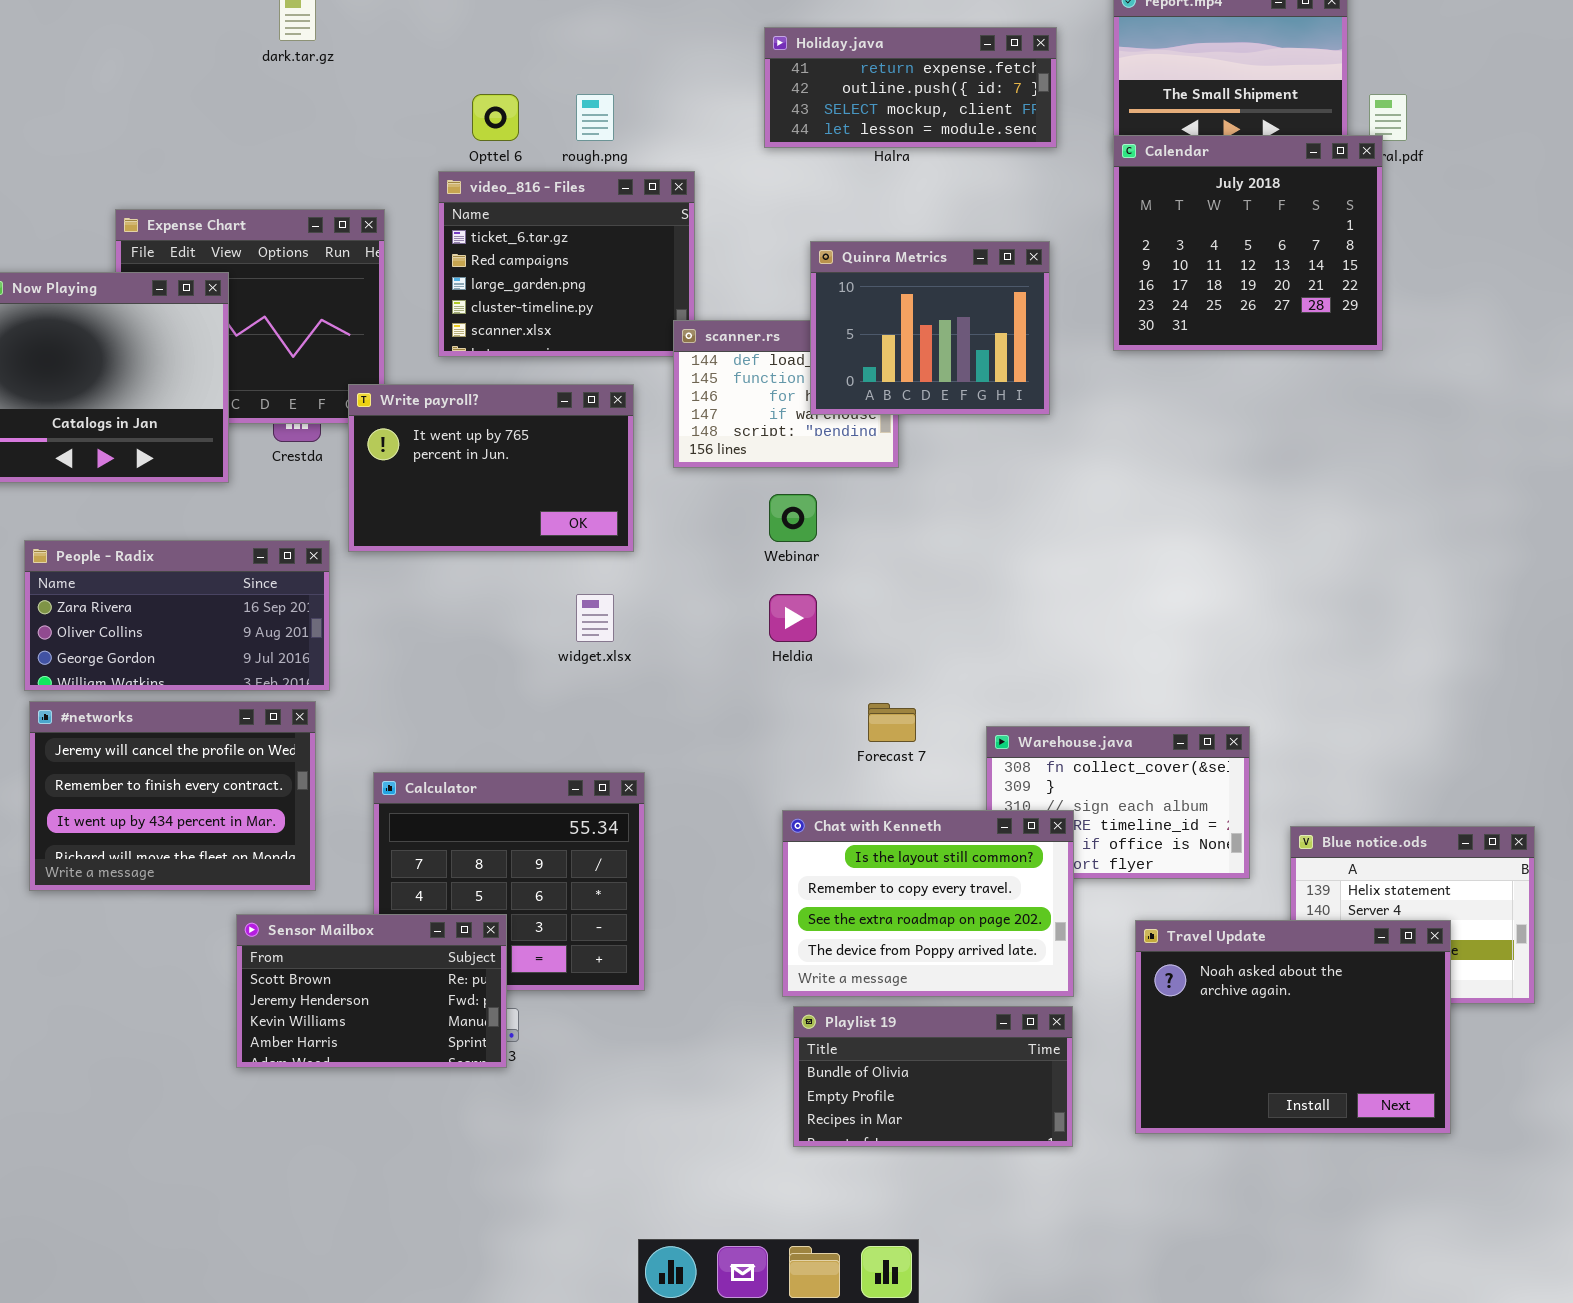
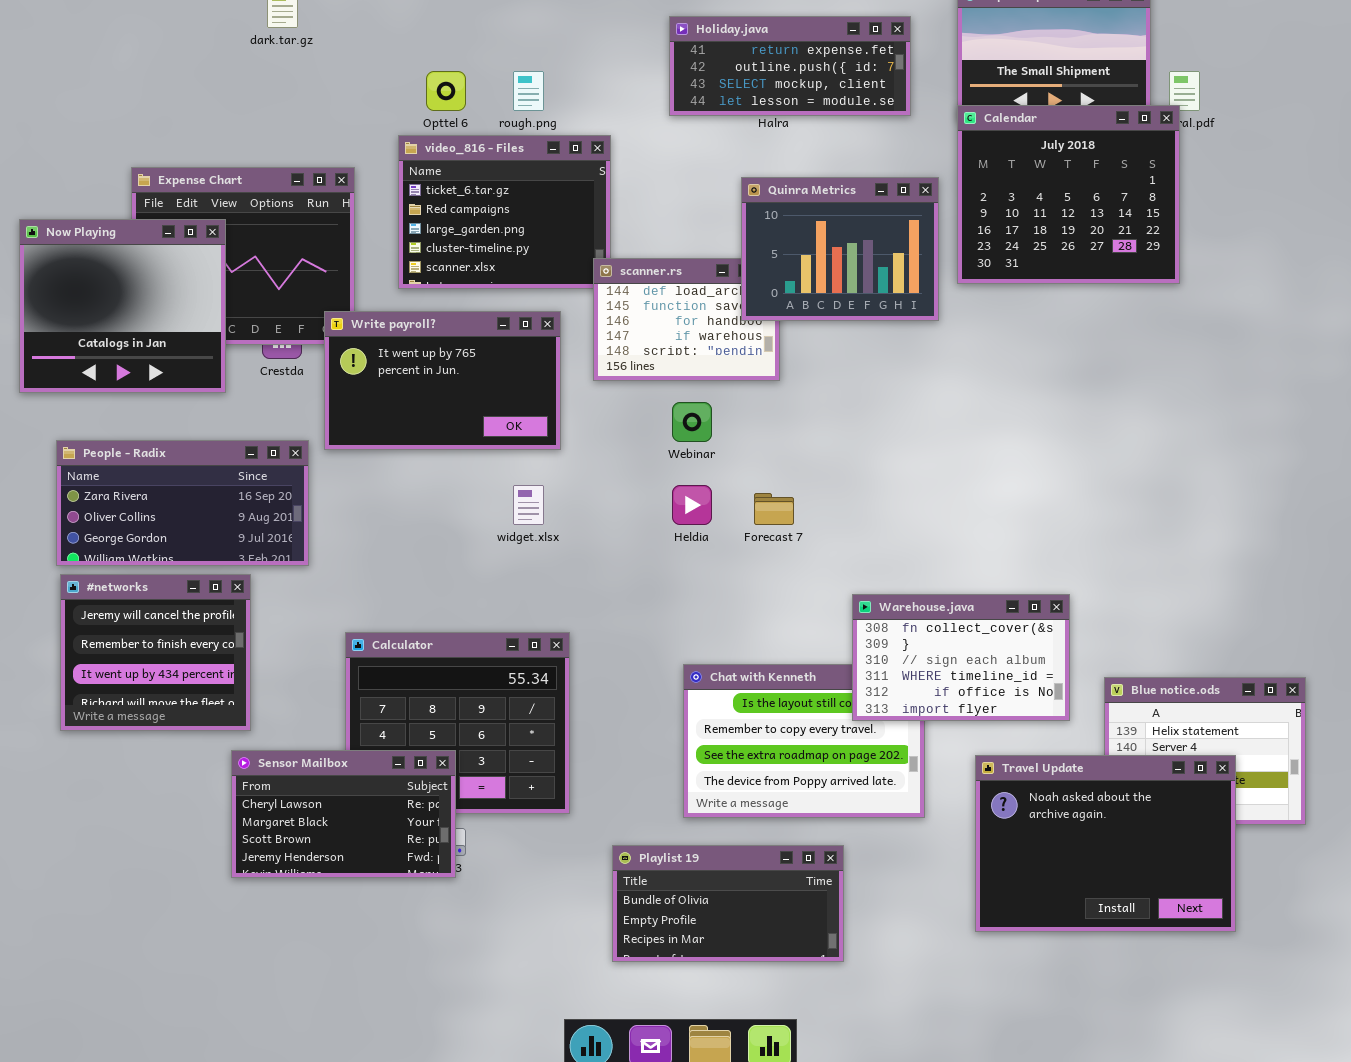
Quinra Metrics: [810,241,1050,415] -> [741,177,939,321], moved
#networks: [29,701,316,891] -> [60,574,251,731], resized
Forecast 7: [868,703,916,742] -> [754,493,794,525], moved
Warehouse.java: [986,726,1250,879] -> [852,594,1070,721], raised
Sensor Mailbox: [236,914,507,1068] -> [231,750,456,878], scrolled up 2 rows
Playlist 19: [793,1006,1073,1147] -> [612,845,844,962], moved

